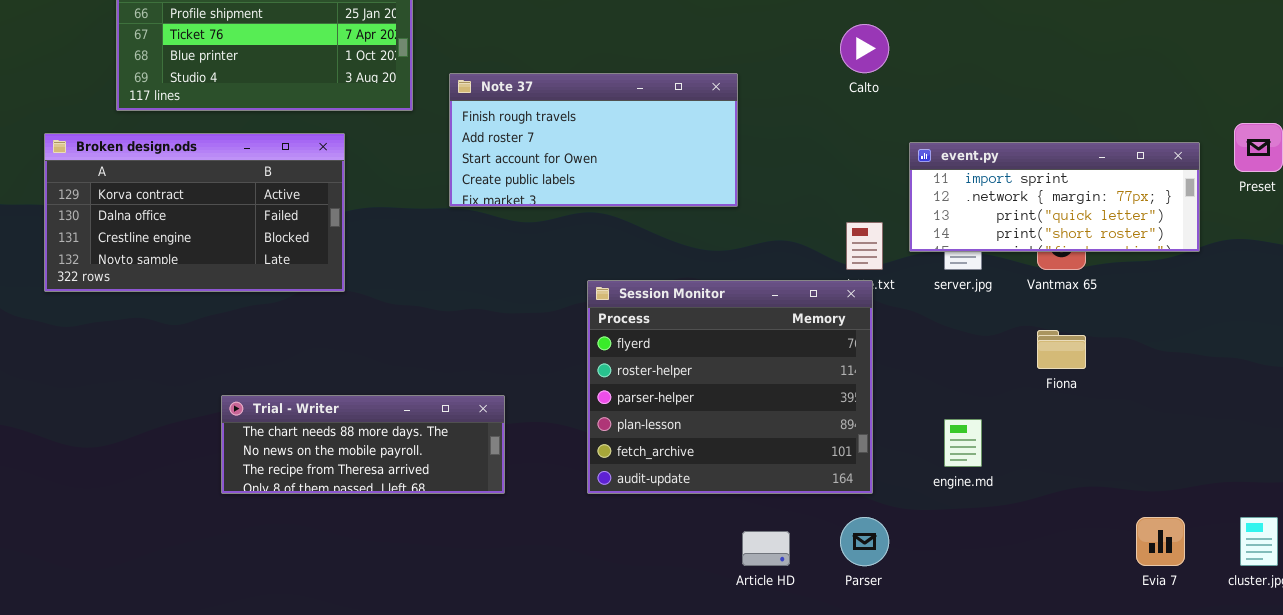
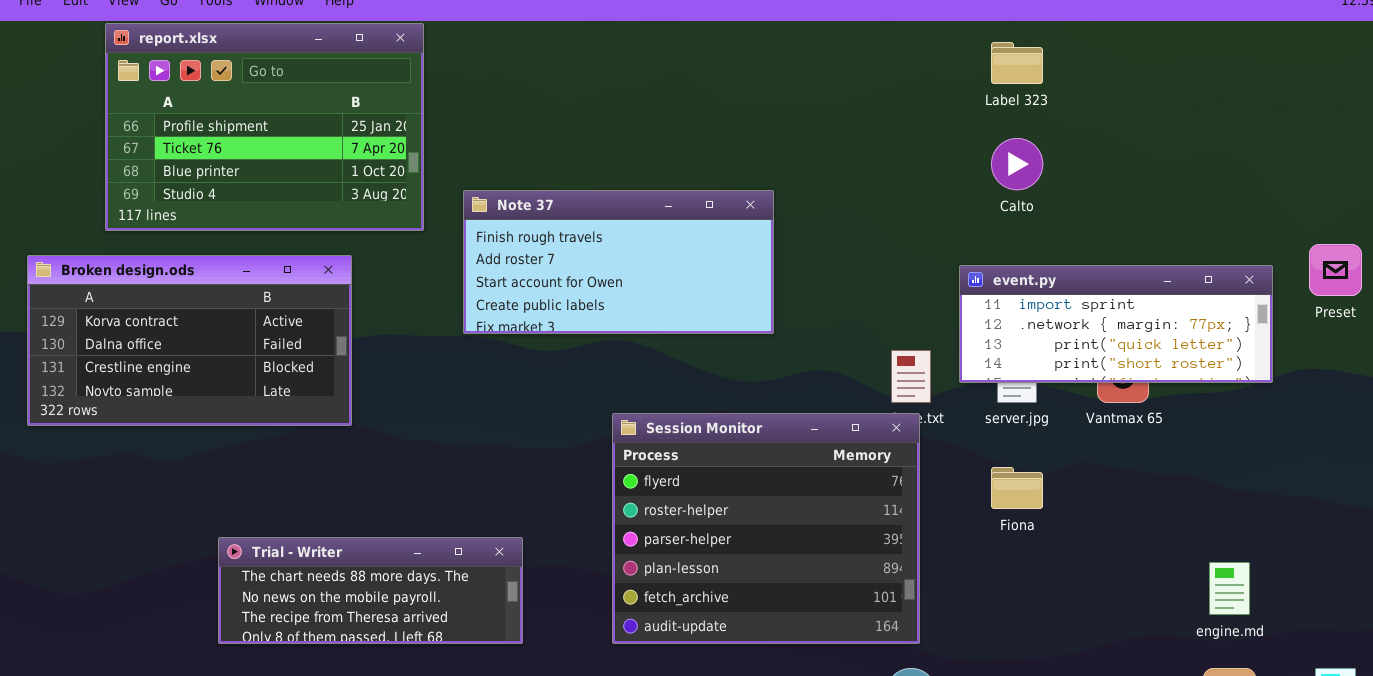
Calto: [840,24,889,73] -> [991,138,1043,190], moved
Fiona: [1037,330,1086,369] -> [991,467,1043,509], moved
engine.md: [944,419,982,467] -> [1209,562,1250,615], moved

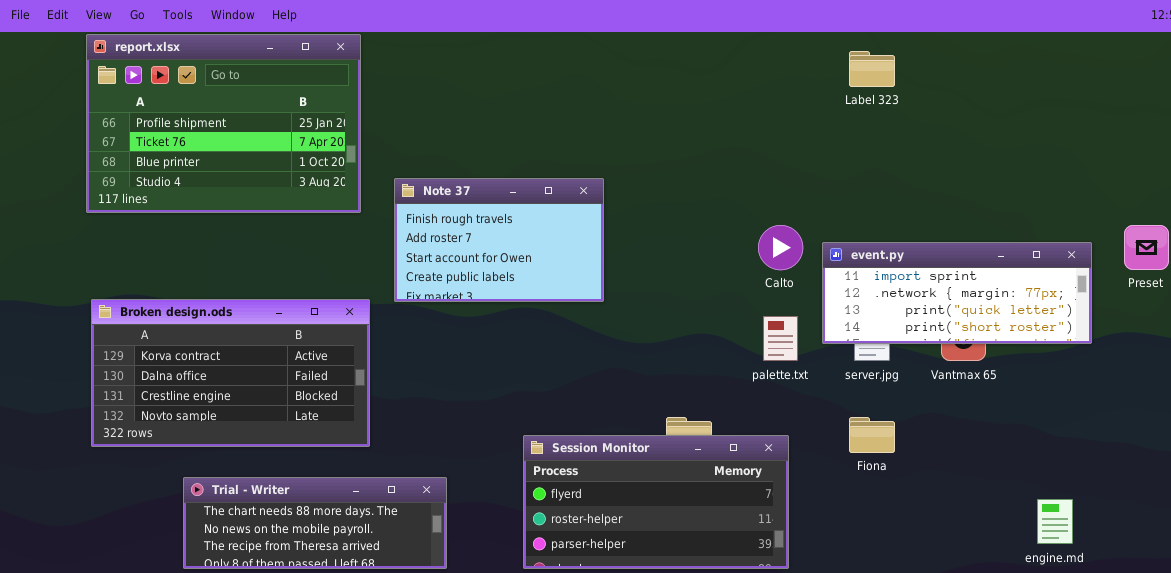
Calto: [991,138,1043,190] -> [758,225,803,270], moved
Note 37: [463,190,774,334] -> [394,178,604,302], resized
Broken design.ods: [27,255,352,426] -> [91,299,370,447], moved
Session Monitor: [612,413,920,644] -> [523,435,789,569], resized

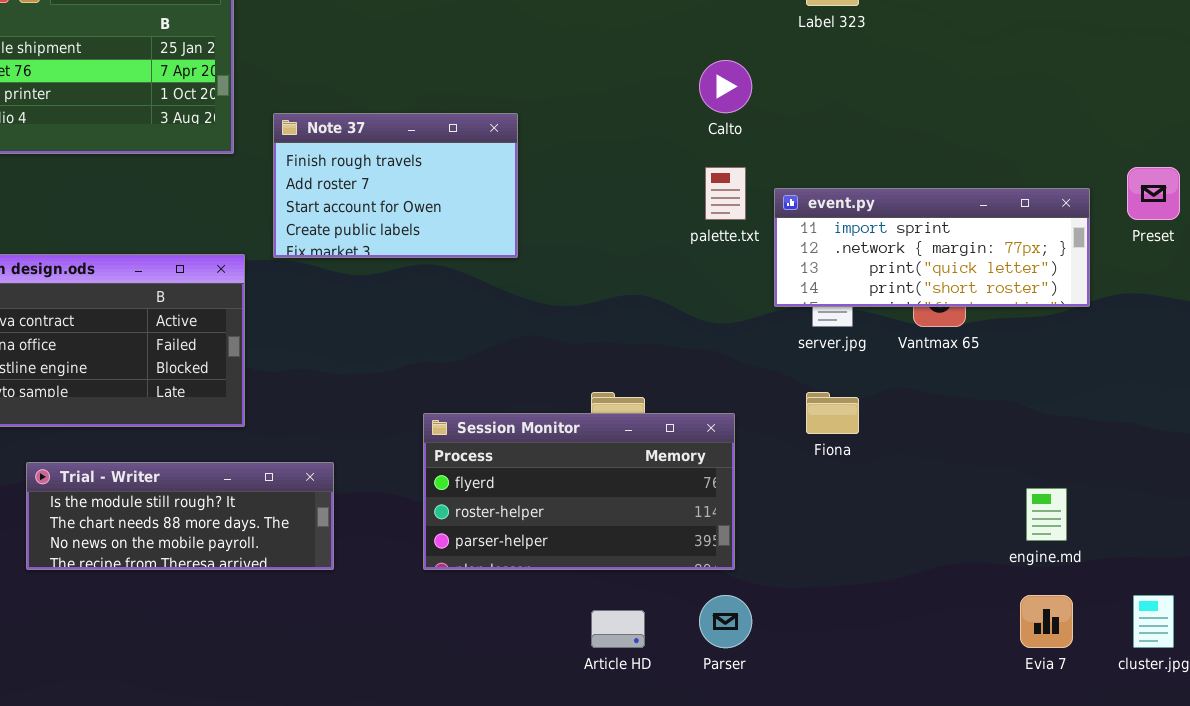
Calto: [758,225,803,270] -> [699,60,752,113], moved
palette.txt: [763,316,798,361] -> [705,167,746,220], moved
Trial - Writer: [183,477,447,569] -> [26,462,334,570], scrolled up 1 row

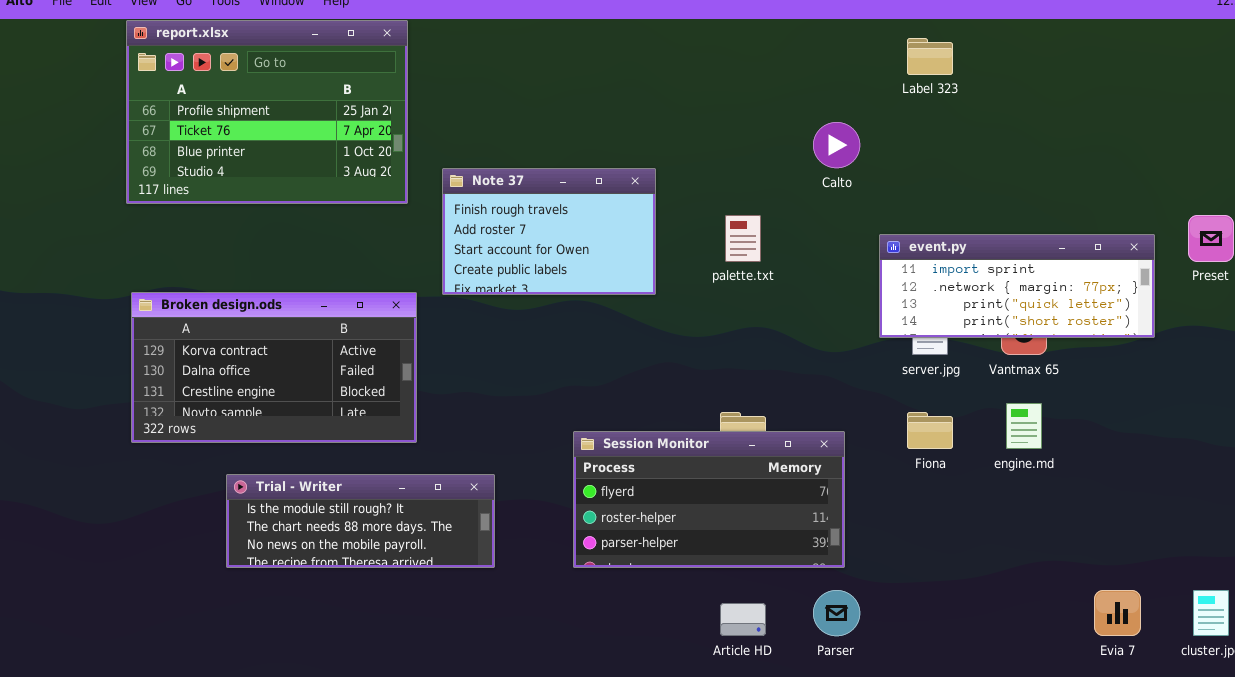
palette.txt: [705,167,746,220] -> [725,215,761,262], moved
engine.md: [1026,488,1067,541] -> [1006,403,1042,449], moved

